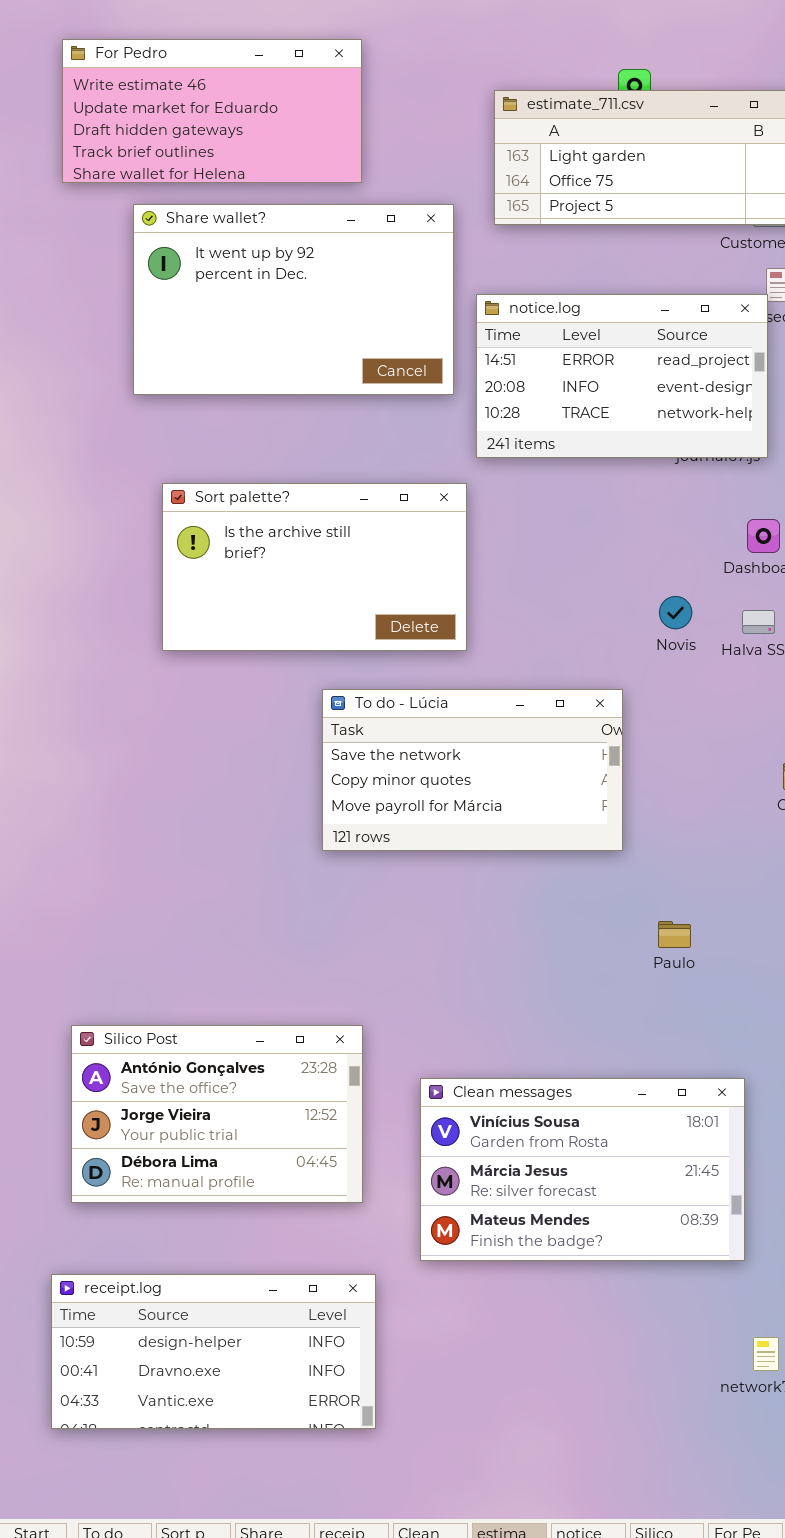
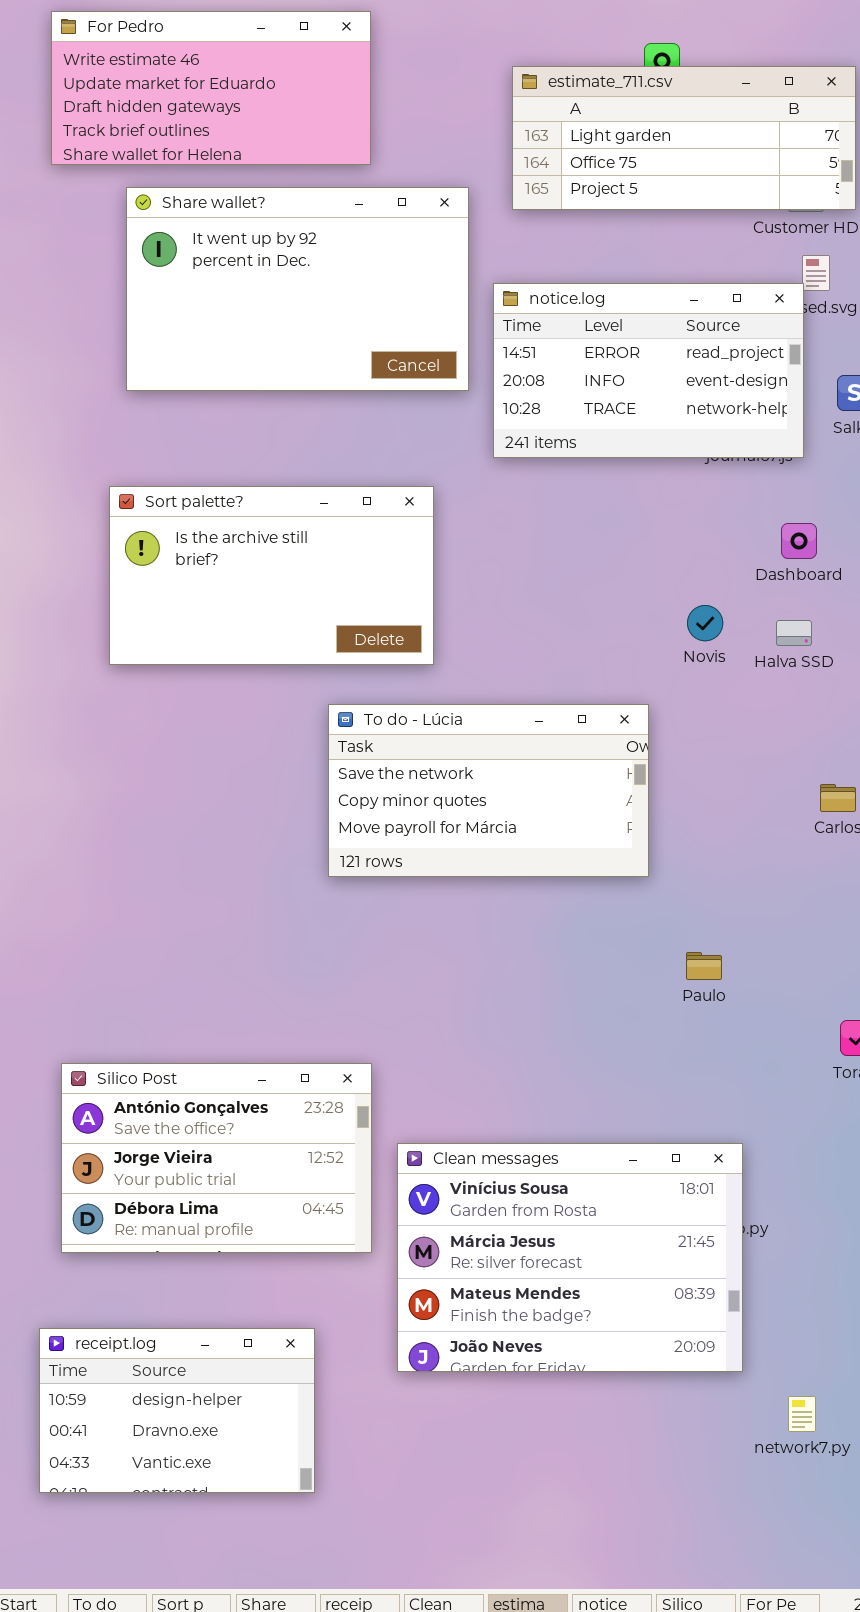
Sort palette?: [162,483,467,651] -> [109,486,434,665], moved
Clean messages: [420,1078,745,1261] -> [397,1143,743,1372], moved, resized
receipt.log: [51,1274,376,1429] -> [39,1328,315,1493], resized

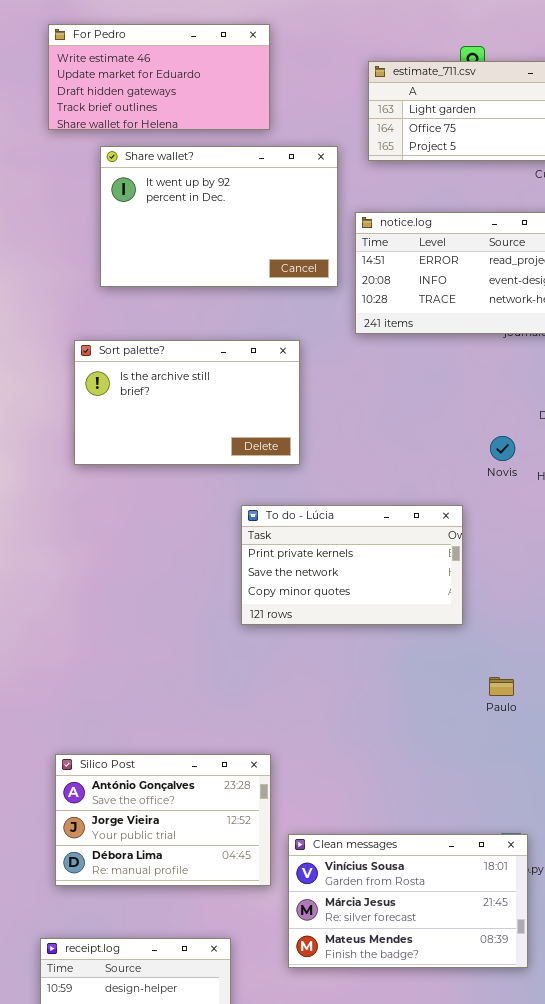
Sort palette?: [109,486,434,665] -> [74,340,300,465], moved
To do - Lúcia: [328,704,649,877] -> [241,505,463,625], scrolled up 1 row
Clean messages: [397,1143,743,1372] -> [288,834,528,968], resized

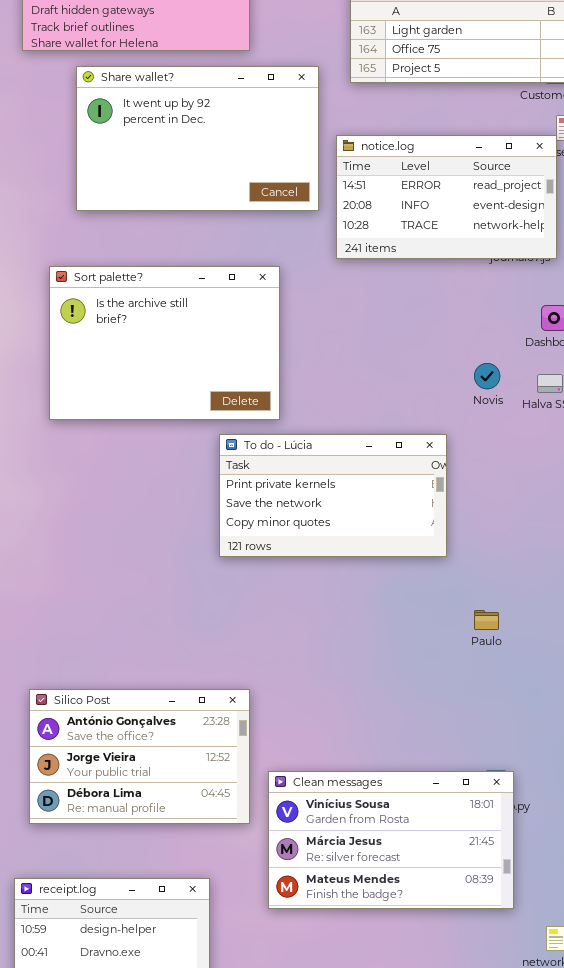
Sort palette?: [74,340,300,465] -> [49,266,280,420], resized

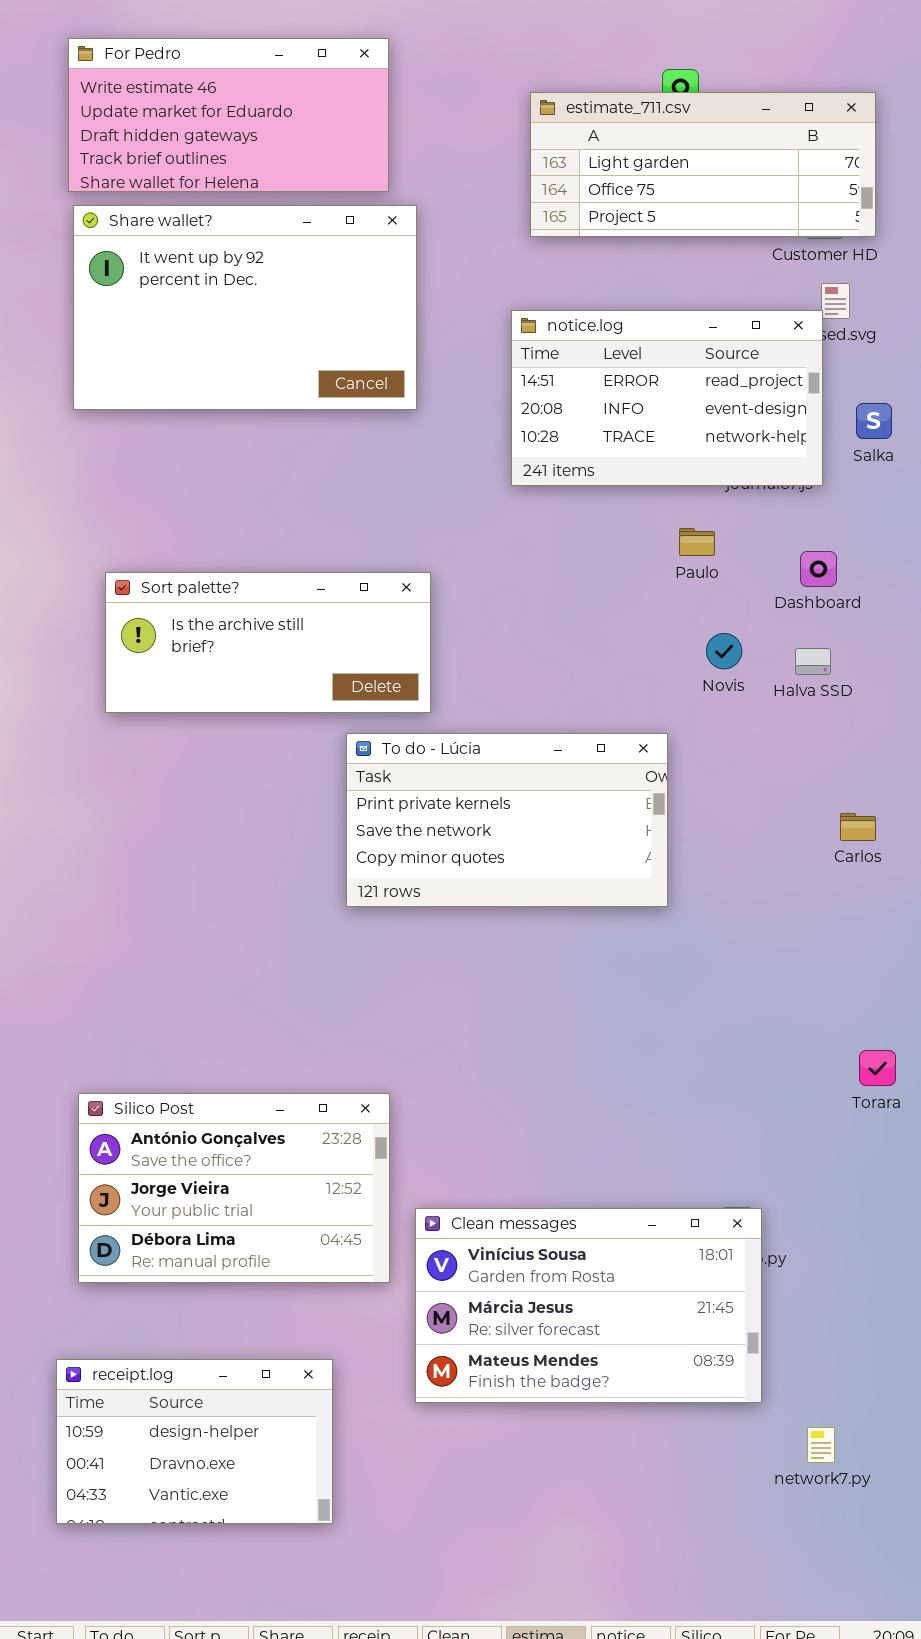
Share wallet?: [76,66,319,211] -> [73,205,417,410], moved
Sort palette?: [49,266,280,420] -> [105,572,431,713], resized
Paulo: [474,610,499,630] -> [679,528,715,556], moved

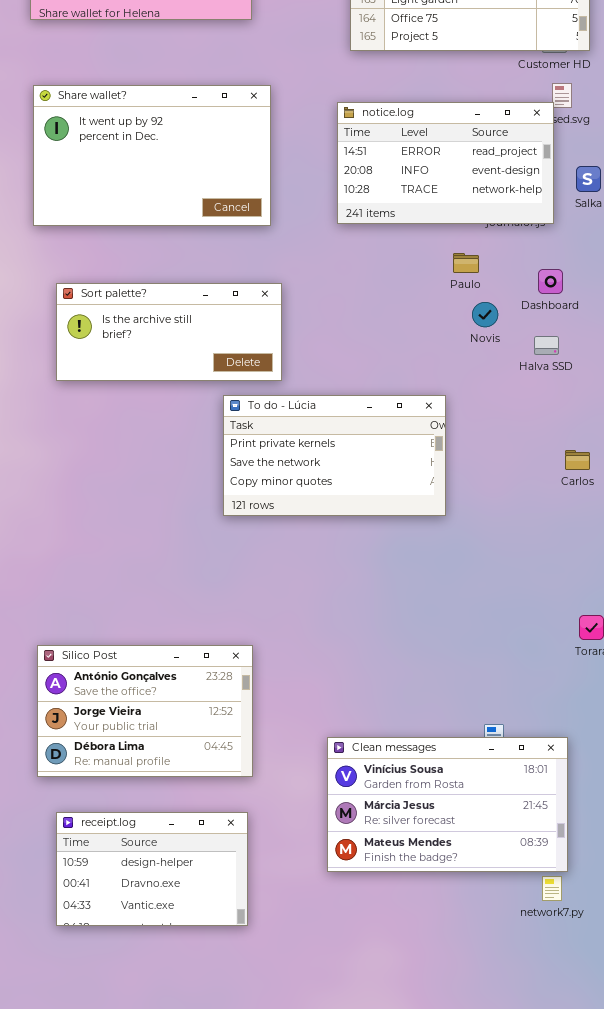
Share wallet?: [73,205,417,410] -> [33,85,271,226], moved
Novis: [706,633,742,669] -> [472,302,498,327], moved
Clean messages: [415,1208,762,1403] -> [327,737,568,872], moved
receipt.log: [56,1359,333,1524] -> [56,812,248,926], moved

